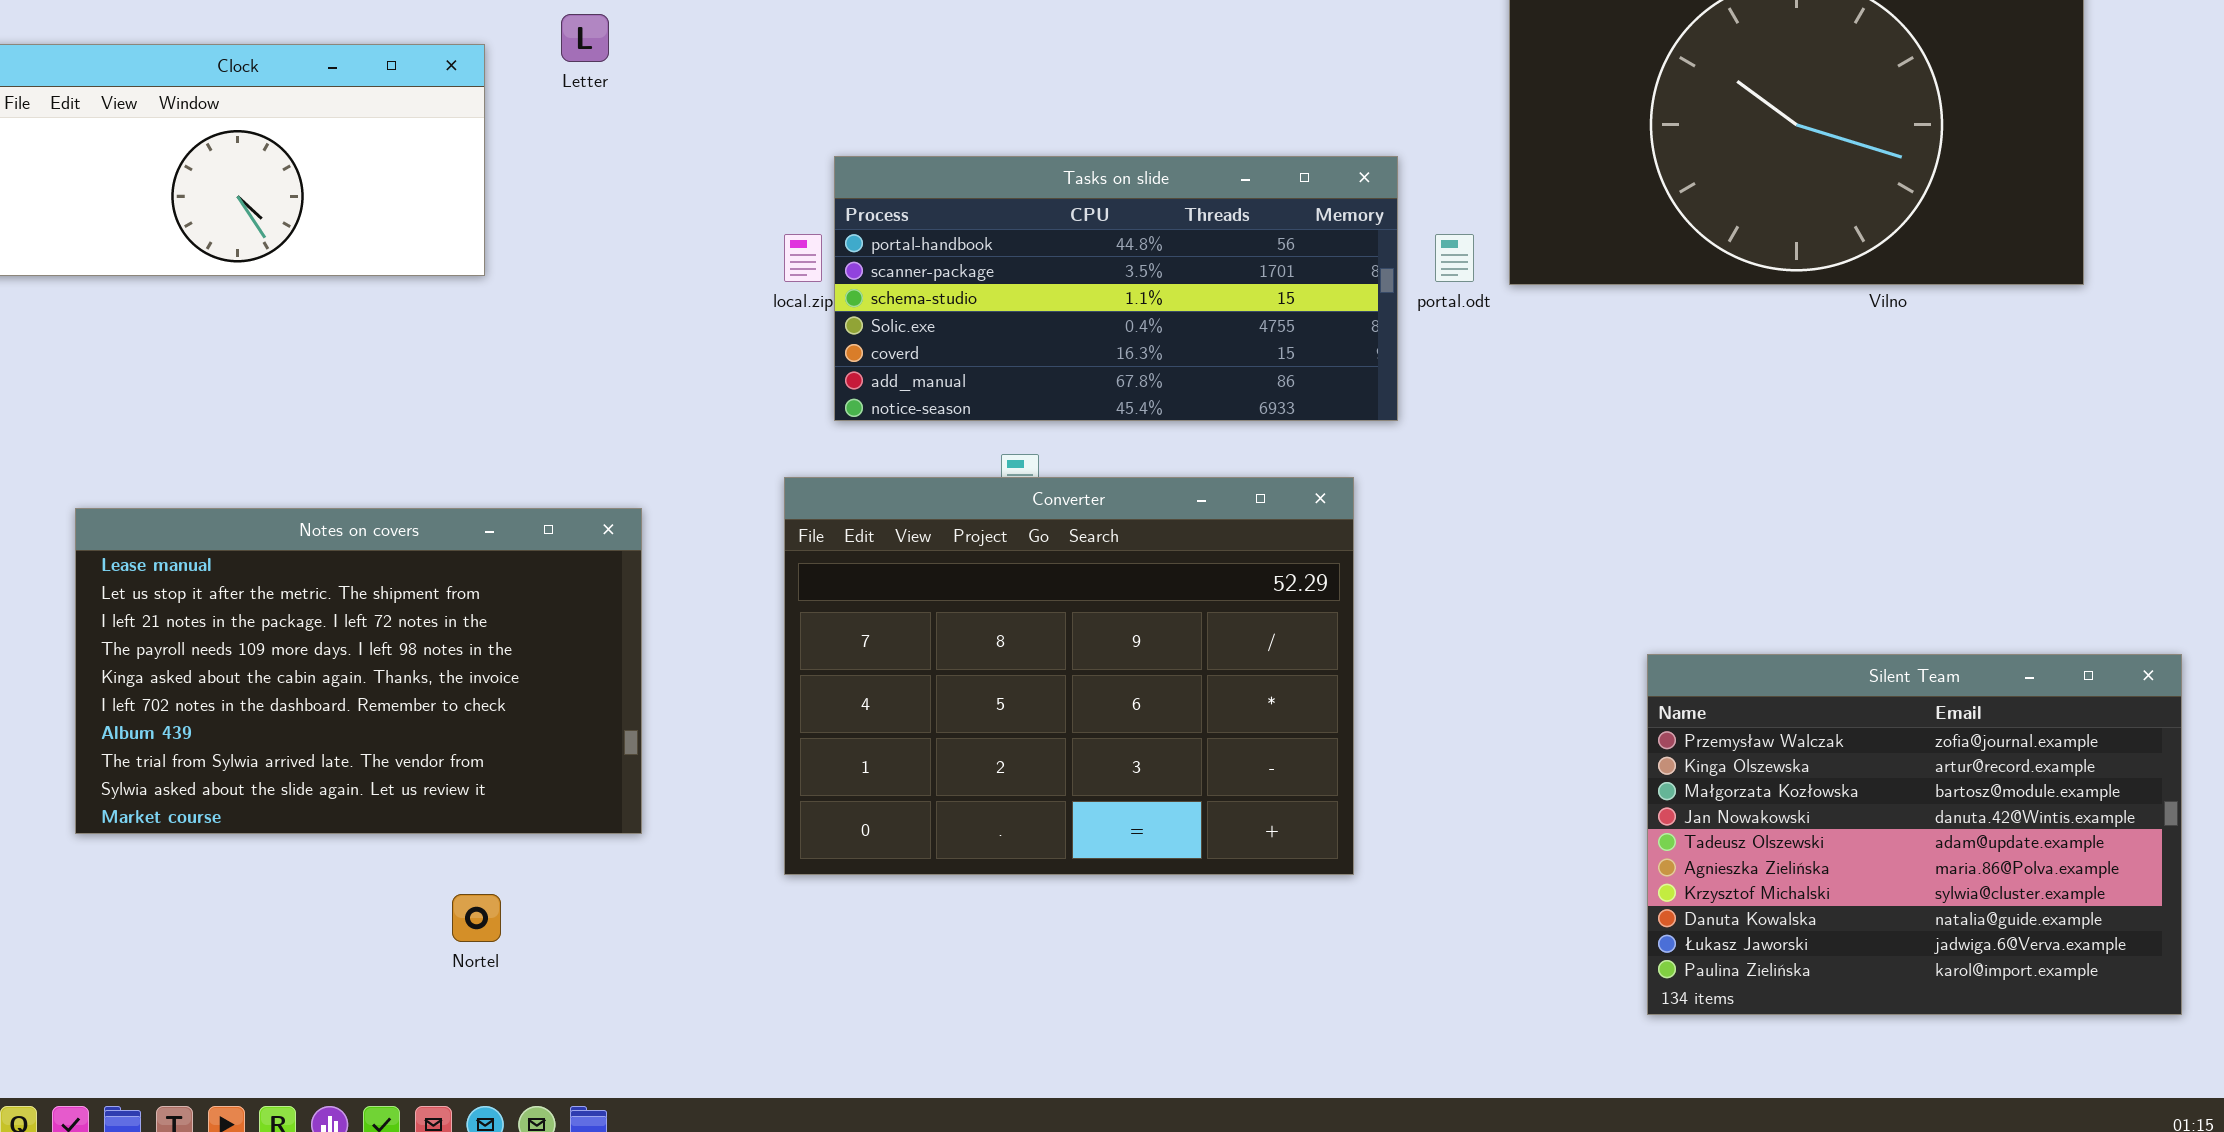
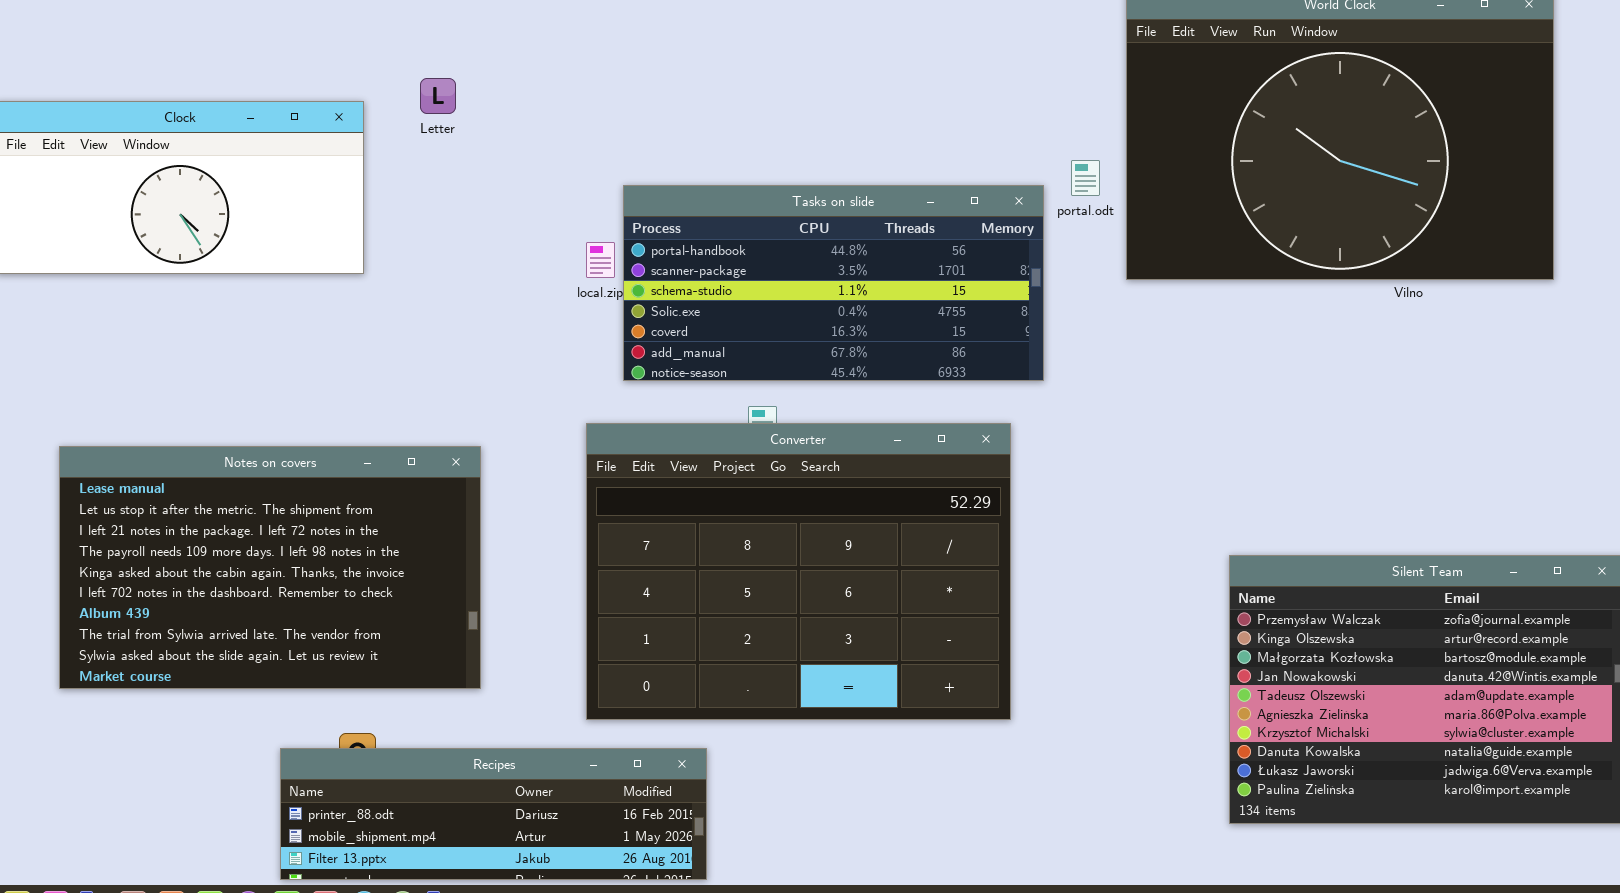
portal.odt: [1435,234,1474,282] -> [1071,160,1100,196], moved
Recipes: none -> [280,748,707,880], opened

